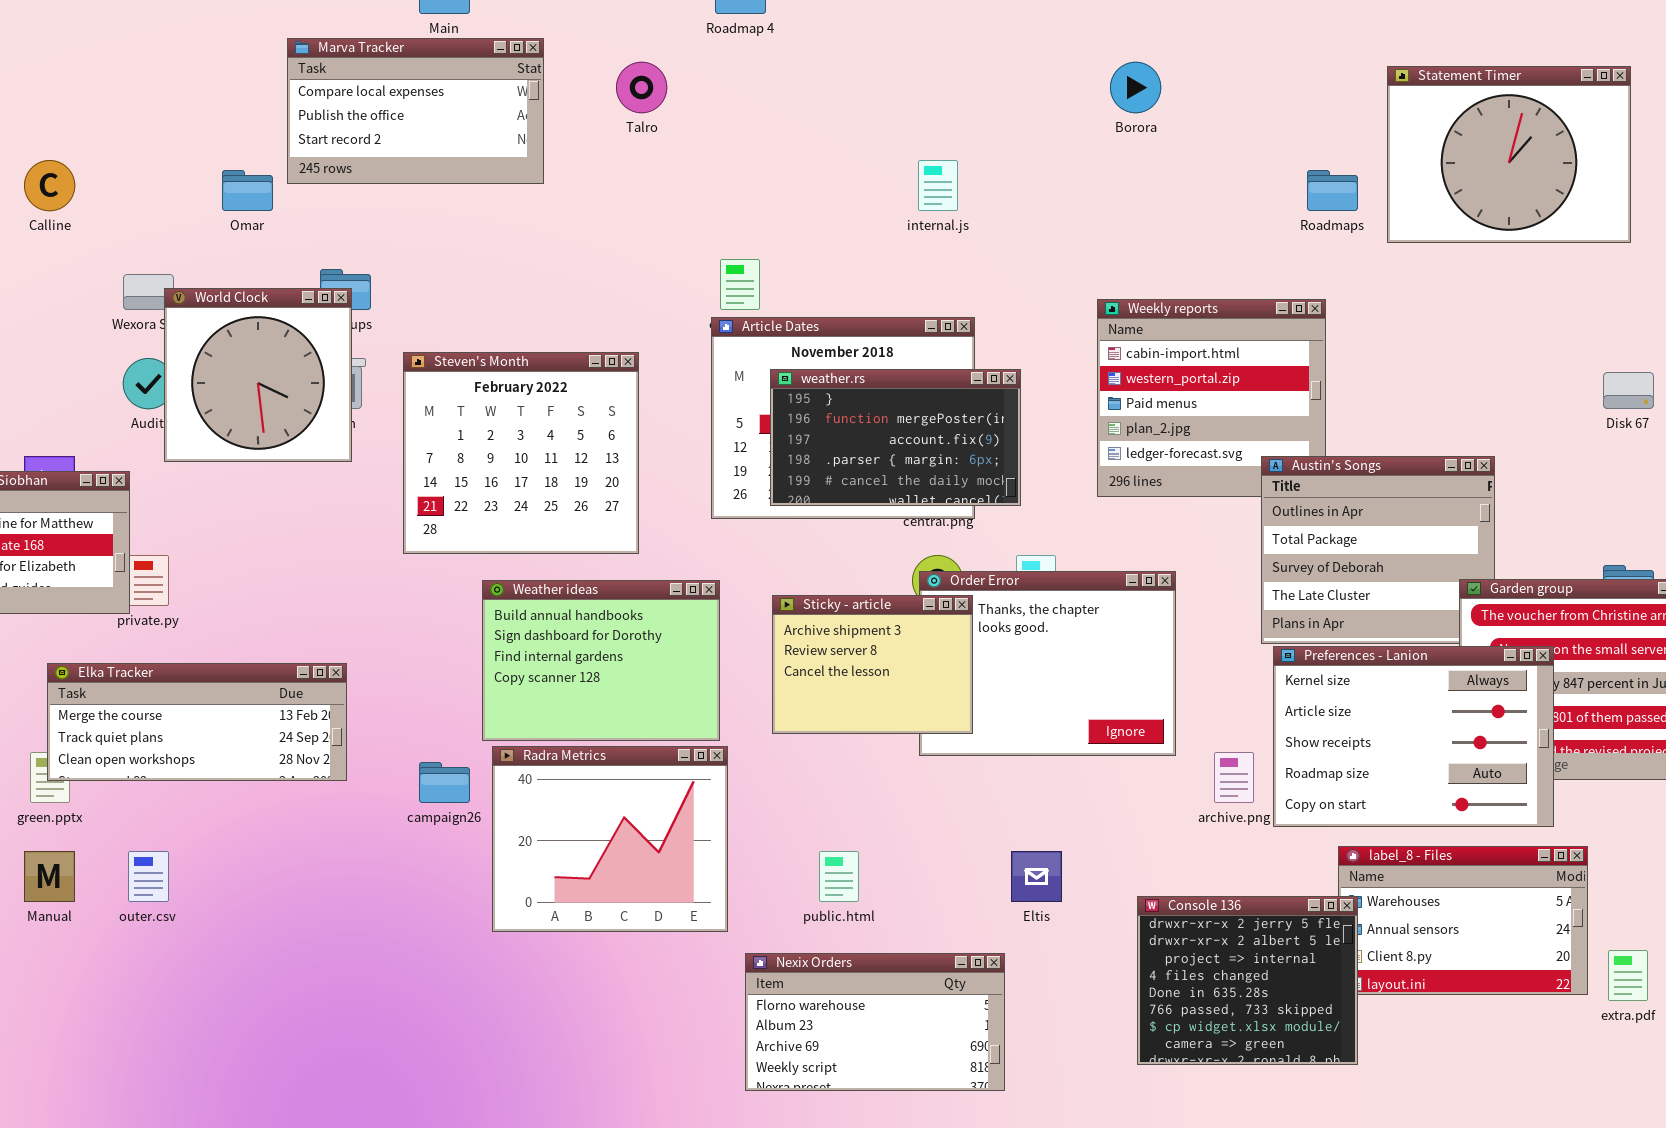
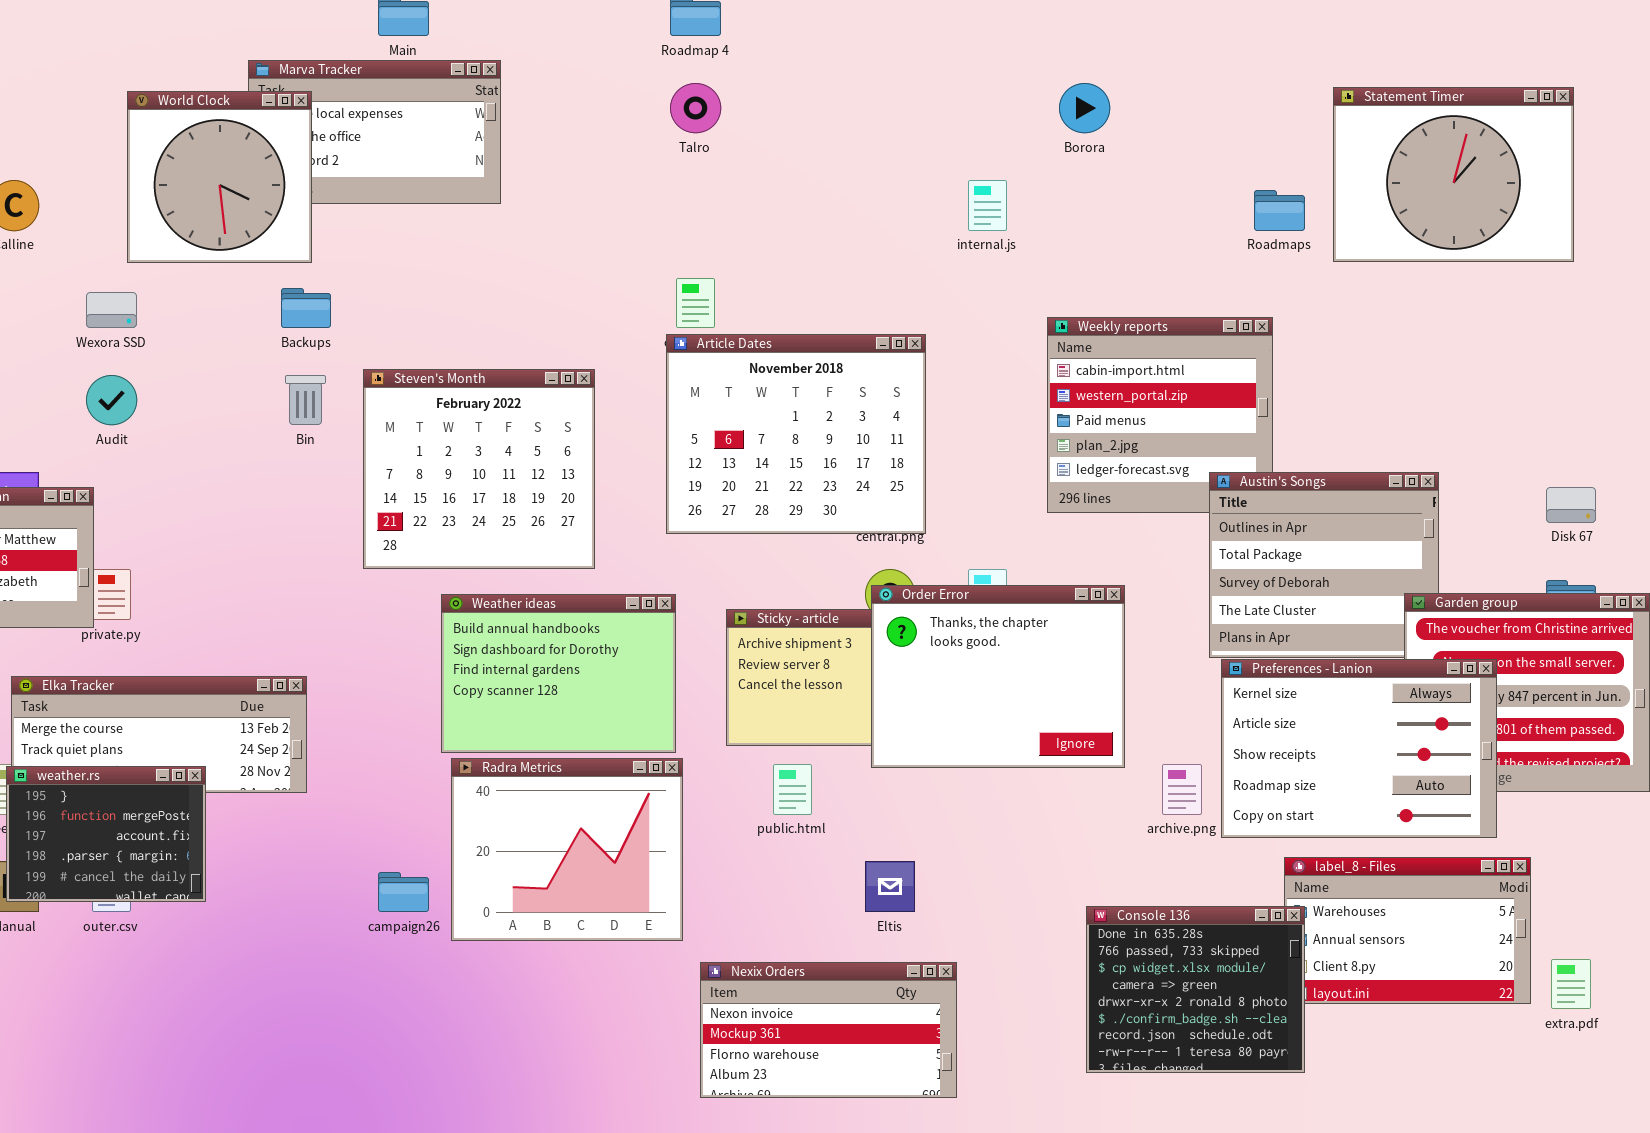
Talro: [616,62,667,113] -> [670,83,721,133], moved
internal.js: [918,160,958,211] -> [968,180,1007,231], moved
World Clock: [164,288,352,462] -> [127,91,312,263], moved
weather.rs: [770,369,1021,506] -> [6,766,206,902], moved, resized
Disk 67: [1603,372,1654,409] -> [1546,487,1596,523], moved
Order Error: [919,571,1176,756] -> [871,585,1125,768], raised
campaign26: [419,762,470,803] -> [378,872,429,912], moved
public.html: [819,851,859,902] -> [773,764,812,815], moved
Eltis: [1011,851,1062,902] -> [865,861,915,912], moved
Console 136: [1137,896,1358,1065] -> [1086,906,1305,1073], scrolled down 4 rows
Nexix Orders: [745,953,1005,1091] -> [700,962,957,1098], scrolled up 2 rows

